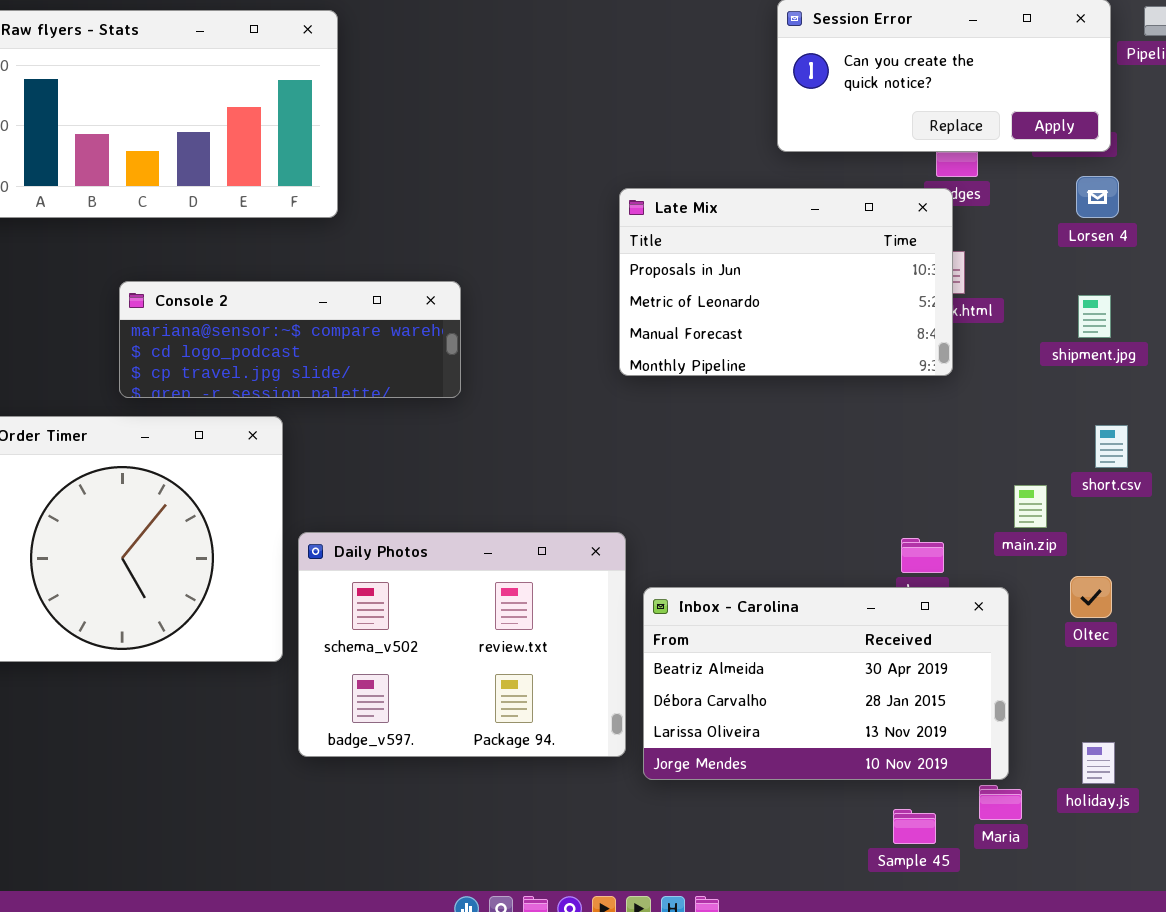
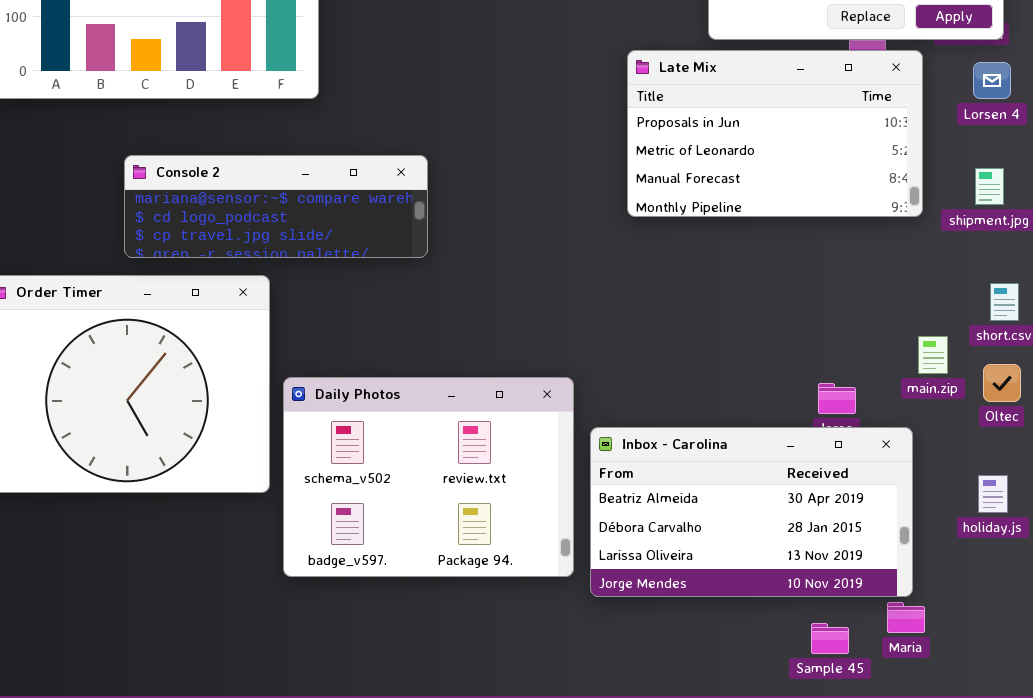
Late Mix: [619,188,953,376] -> [627,50,923,217], moved
Oltec: [1070,576,1112,618] -> [983,364,1021,402], moved
holiday.js: [1082,742,1115,784] -> [978,475,1008,513], moved

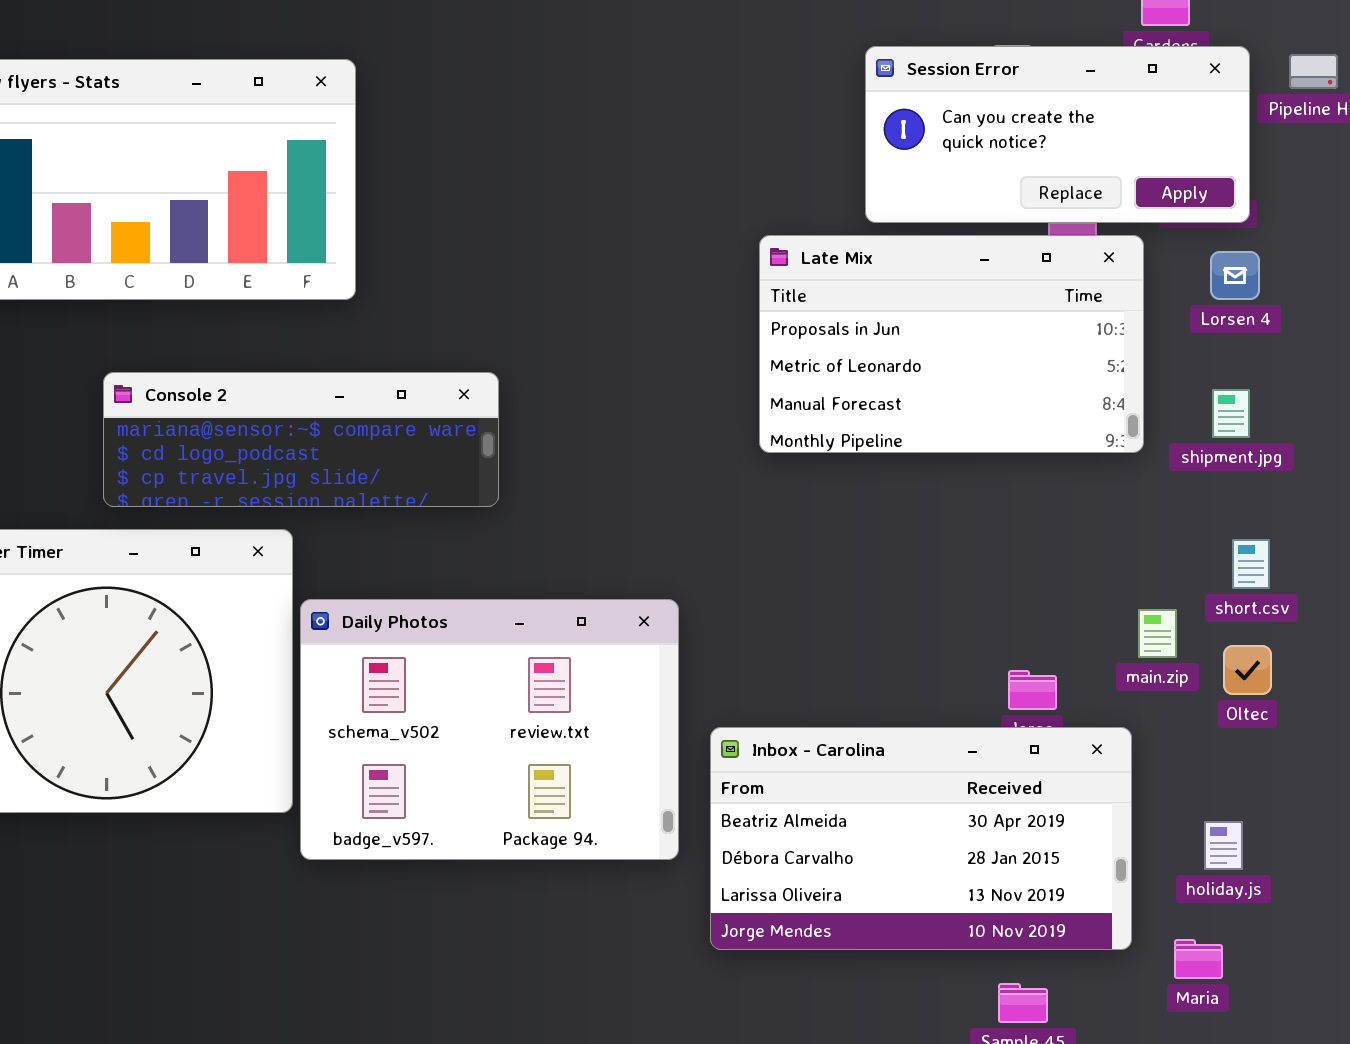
Daily Photos: [283,377,574,577] -> [300,599,679,860], moved
holiday.js: [978,475,1008,513] -> [1204,821,1243,870], moved
Maria: [887,602,925,633] -> [1174,939,1223,979], moved

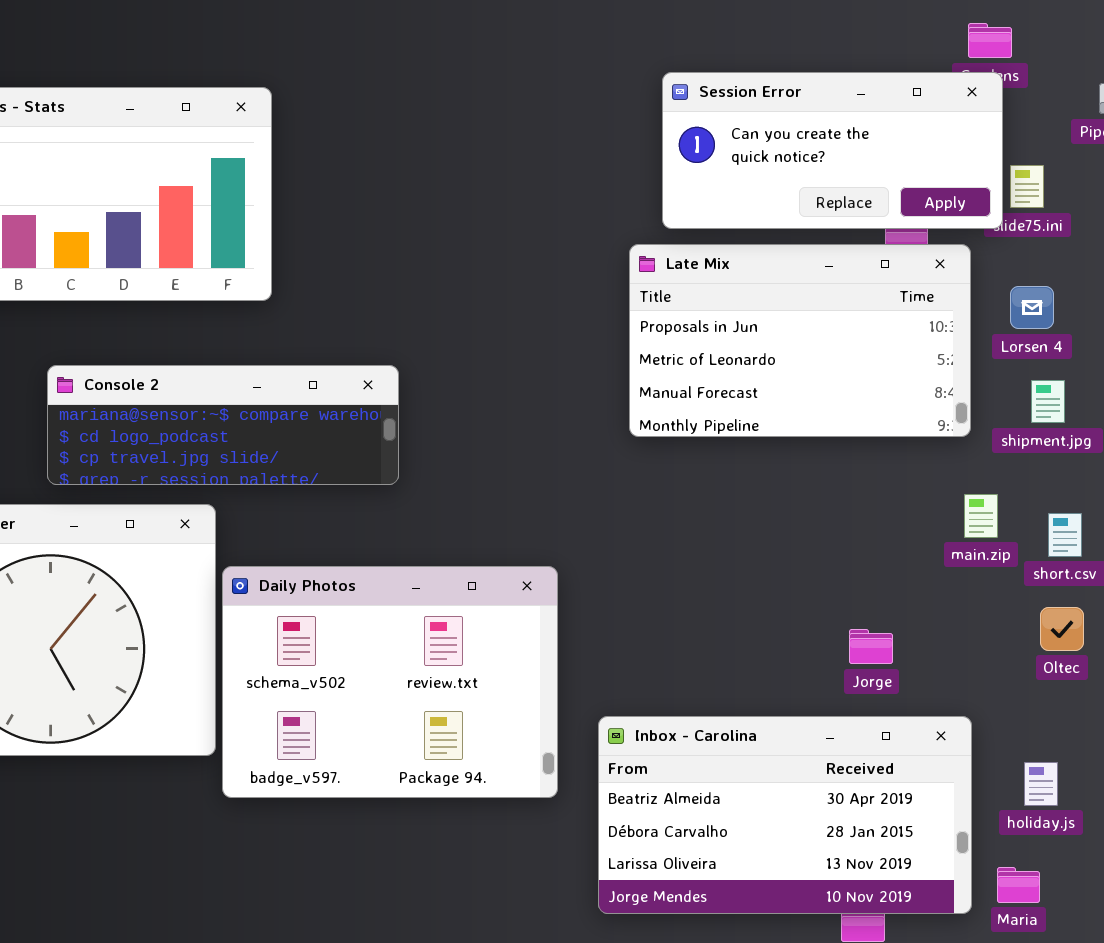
Session Error: [865,46,1250,223] -> [662,72,1003,229], moved
Lorsen 4: [1210,251,1260,300] -> [1010,286,1054,329], moved
main.zip: [1138,609,1177,658] -> [964,494,998,538], moved
Inbox - Carolina: [710,727,1132,950] -> [598,716,972,914], moved

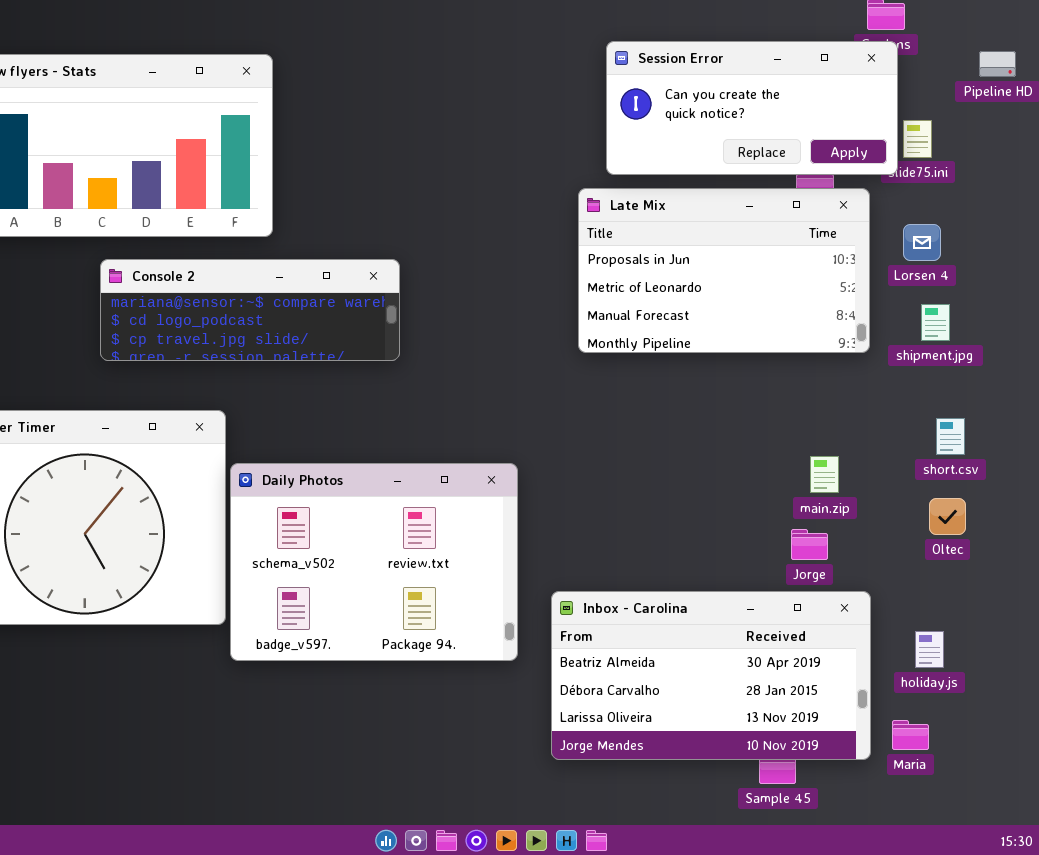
Console 2: [47,365,399,485] -> [100,259,400,361], moved
main.zip: [964,494,998,538] -> [810,456,839,493], moved
Jorge: [849,629,893,664] -> [791,529,828,560], moved

